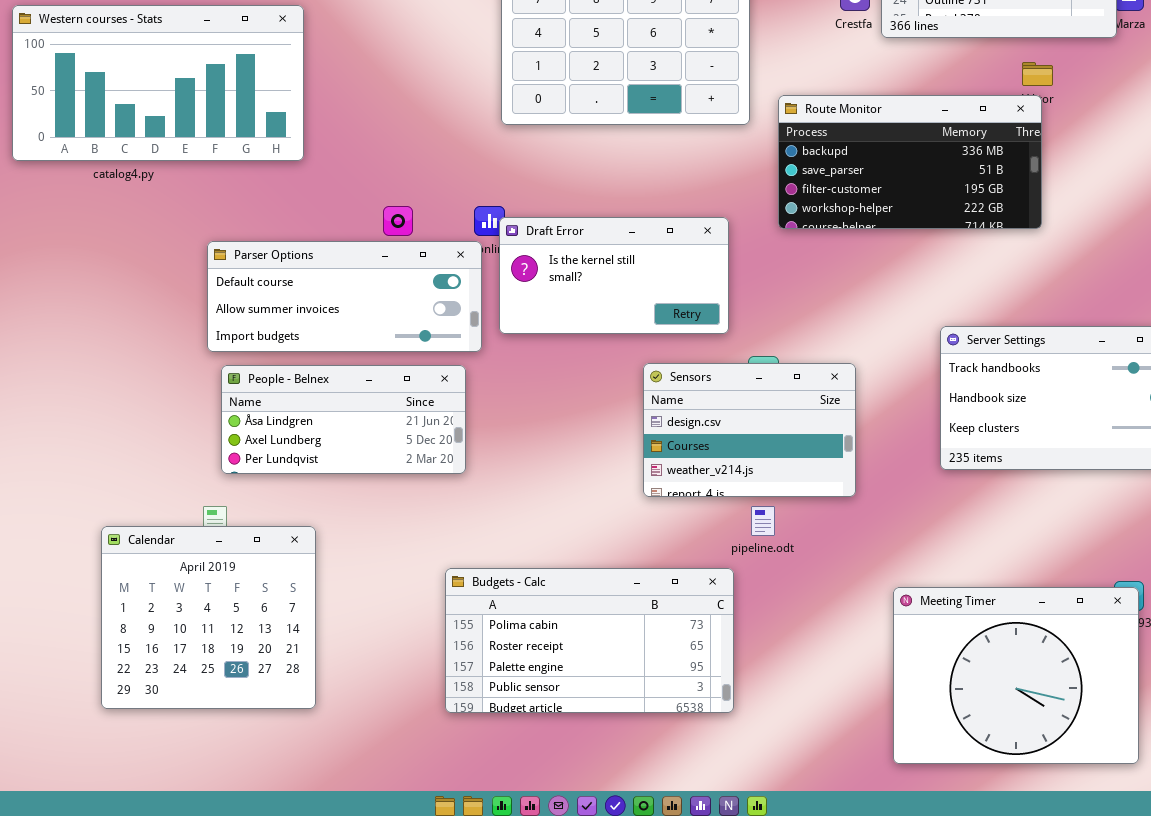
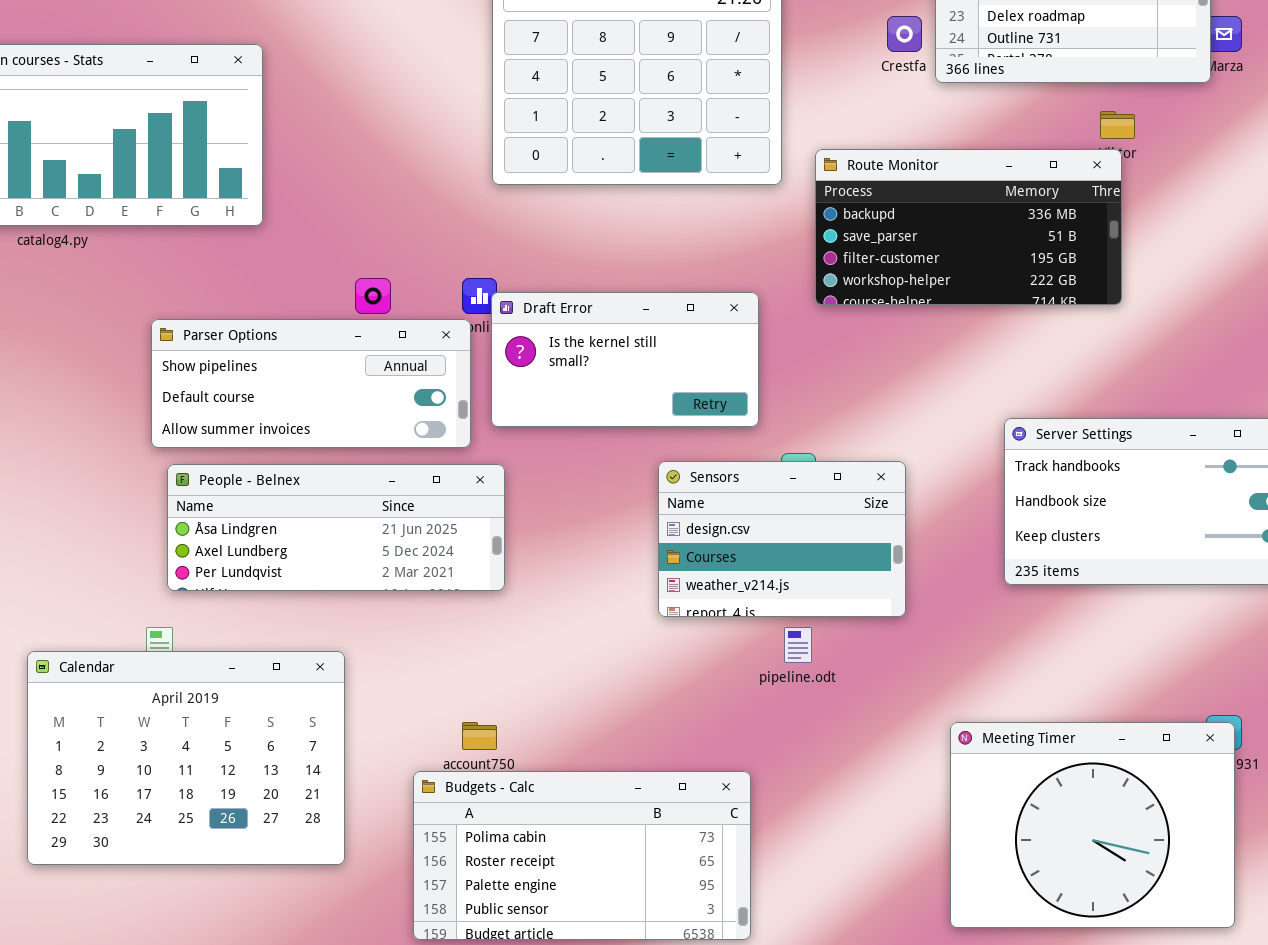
Parser Options: [207,241,482,352] -> [151,319,471,448], scrolled up 1 row
People - Belnex: [221,365,466,474] -> [167,464,505,591], resized
Calendar: [101,526,316,709] -> [27,651,345,865], resized
Budgets - Calc: [445,568,734,713] -> [413,771,751,940], moved

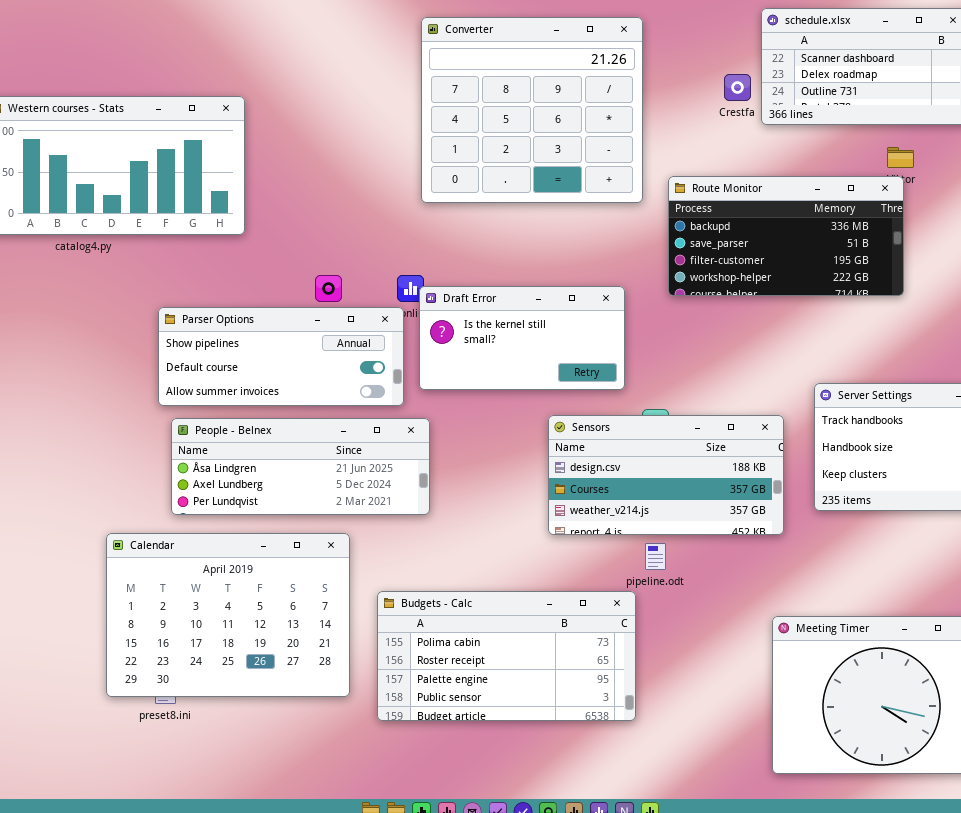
Sensors: [658,461,906,617] -> [548,415,784,535], resized
Calendar: [27,651,345,865] -> [106,533,350,697], moved
Budgets - Calc: [413,771,751,940] -> [377,591,636,721], moved

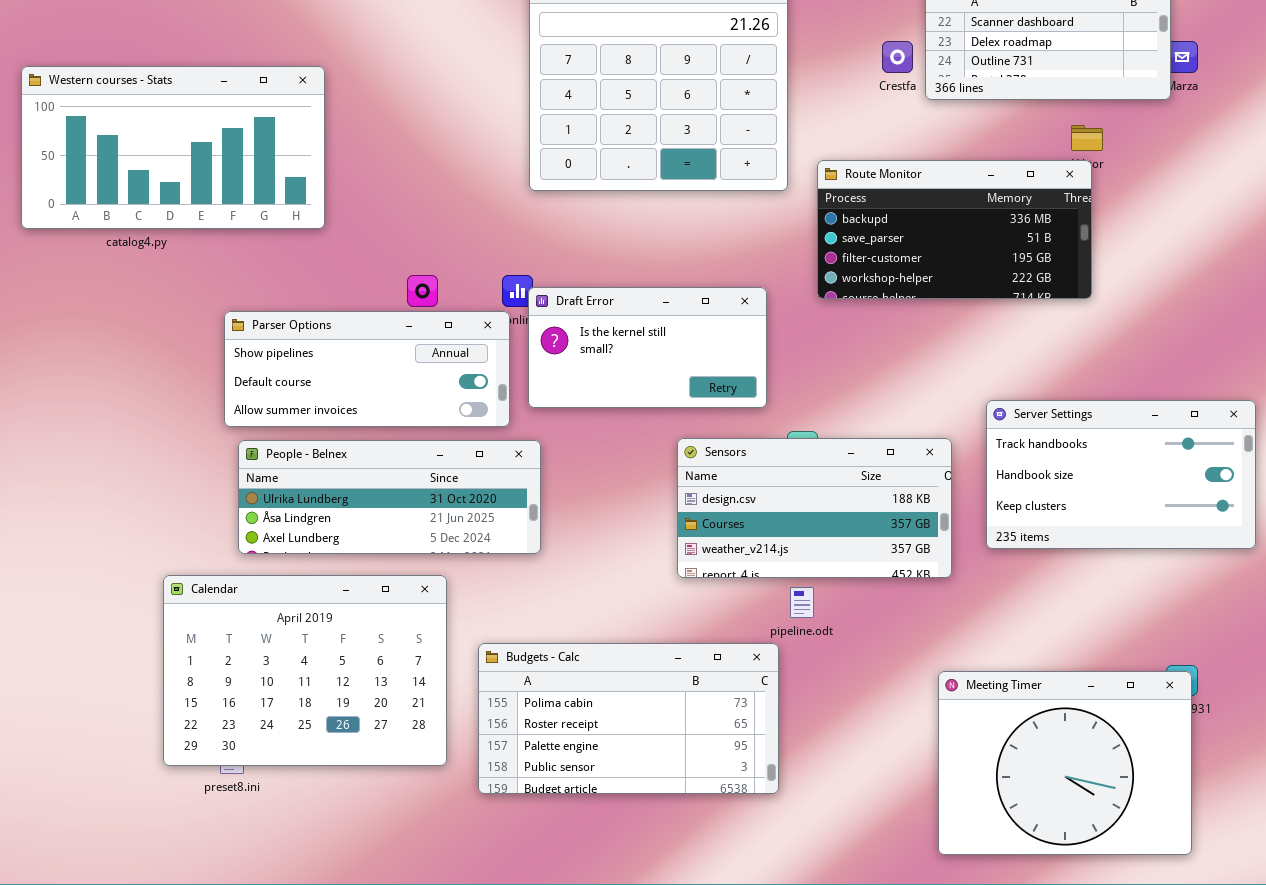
People - Belnex: [171,418,430,515] -> [238,440,541,554], scrolled up 1 row

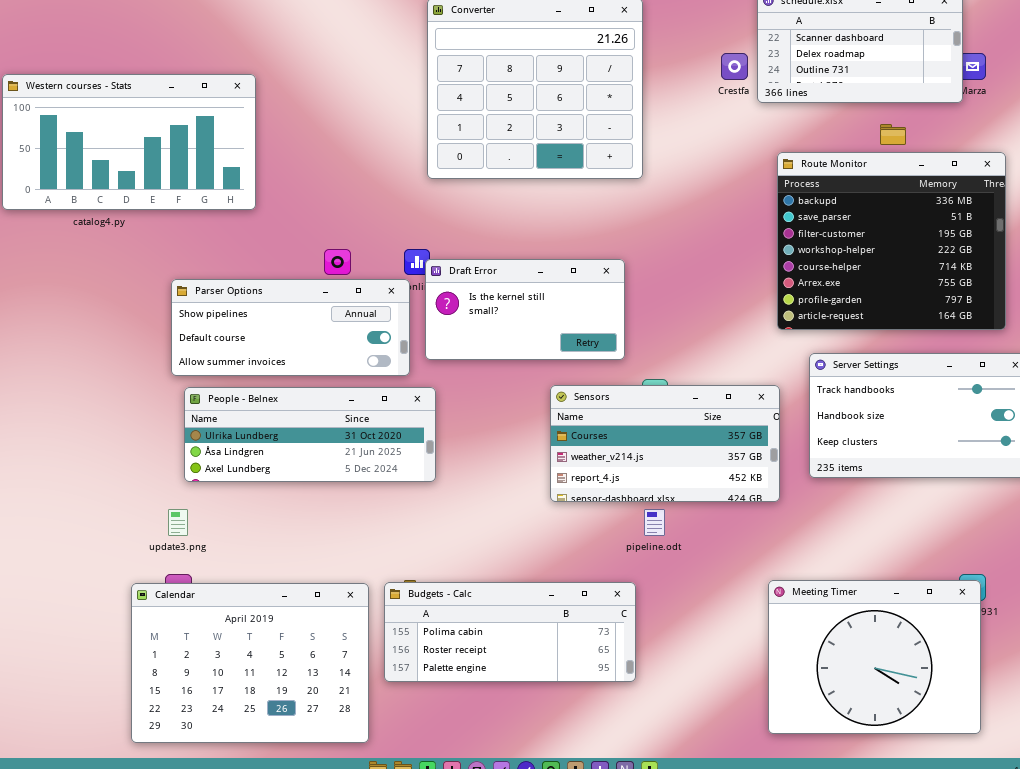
Route Monitor: [817,160,1092,299] -> [777,152,1006,330], moved, resized
Sensors: [677,438,952,578] -> [550,385,780,502], scrolled down 1 row
Calendar: [163,575,447,766] -> [131,583,369,743], moved
Budgets - Calc: [478,643,779,794] -> [384,582,636,682], resized

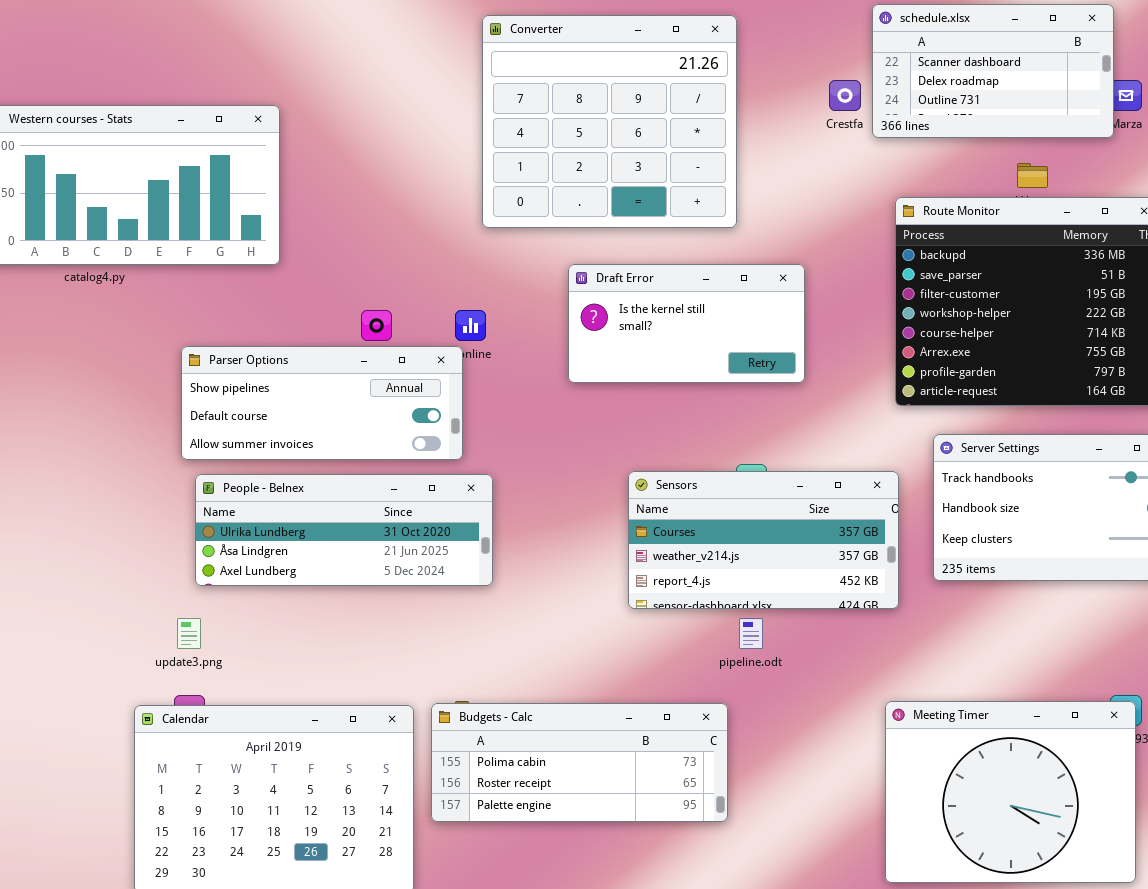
Draft Error: [425,259,625,360] -> [568,264,805,383], moved

